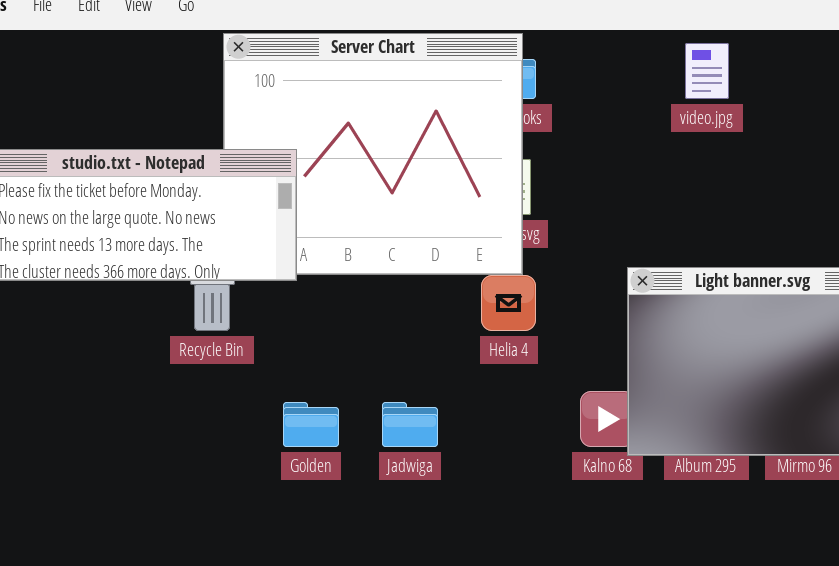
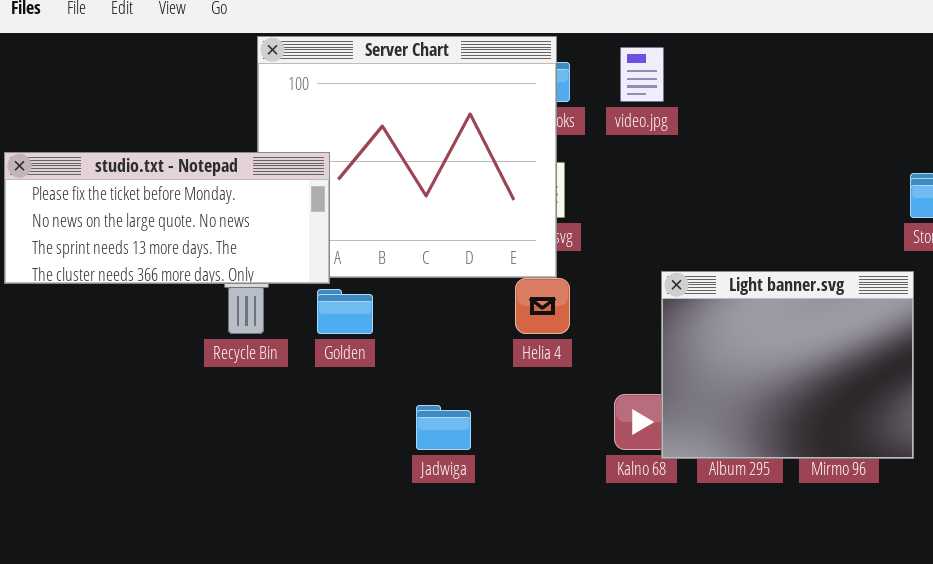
video.jpg: [685,43,729,99] -> [620,47,664,102], moved
Golden: [283,402,339,447] -> [317,289,373,334], moved

